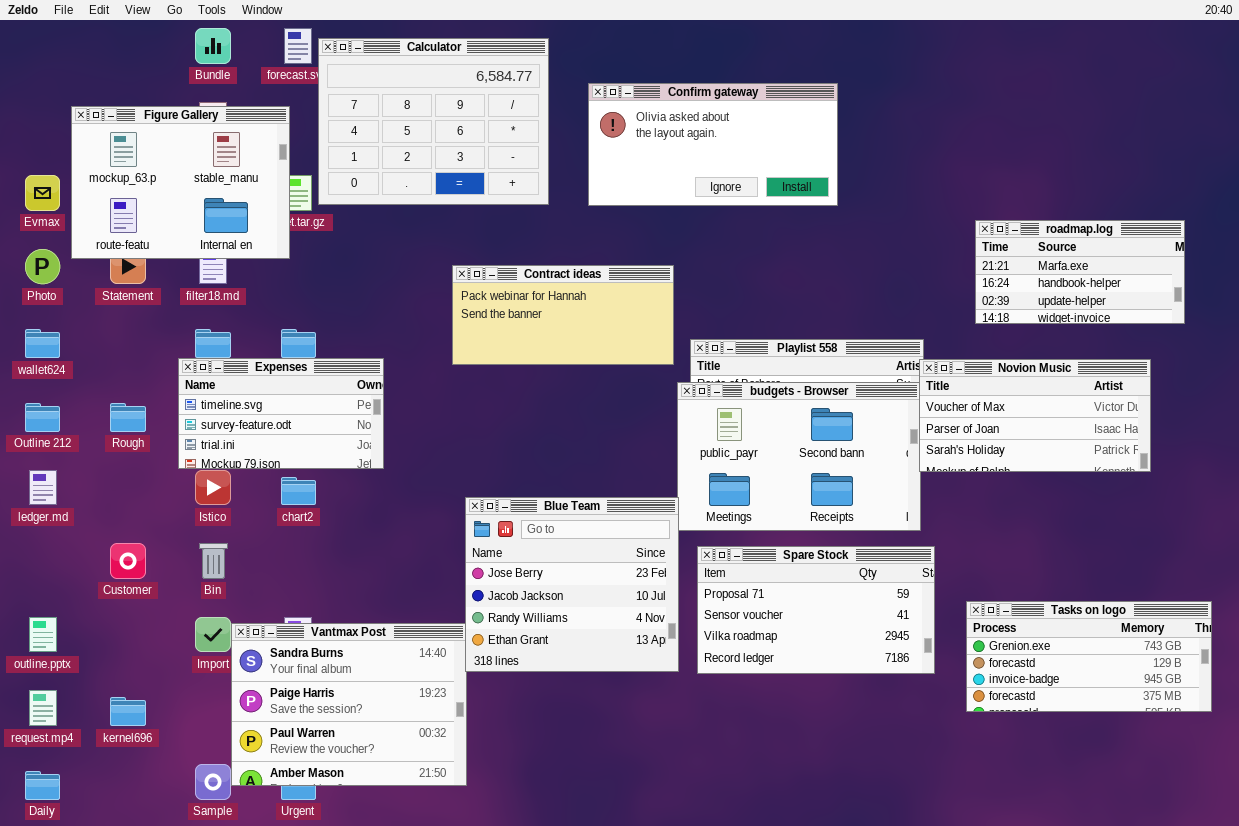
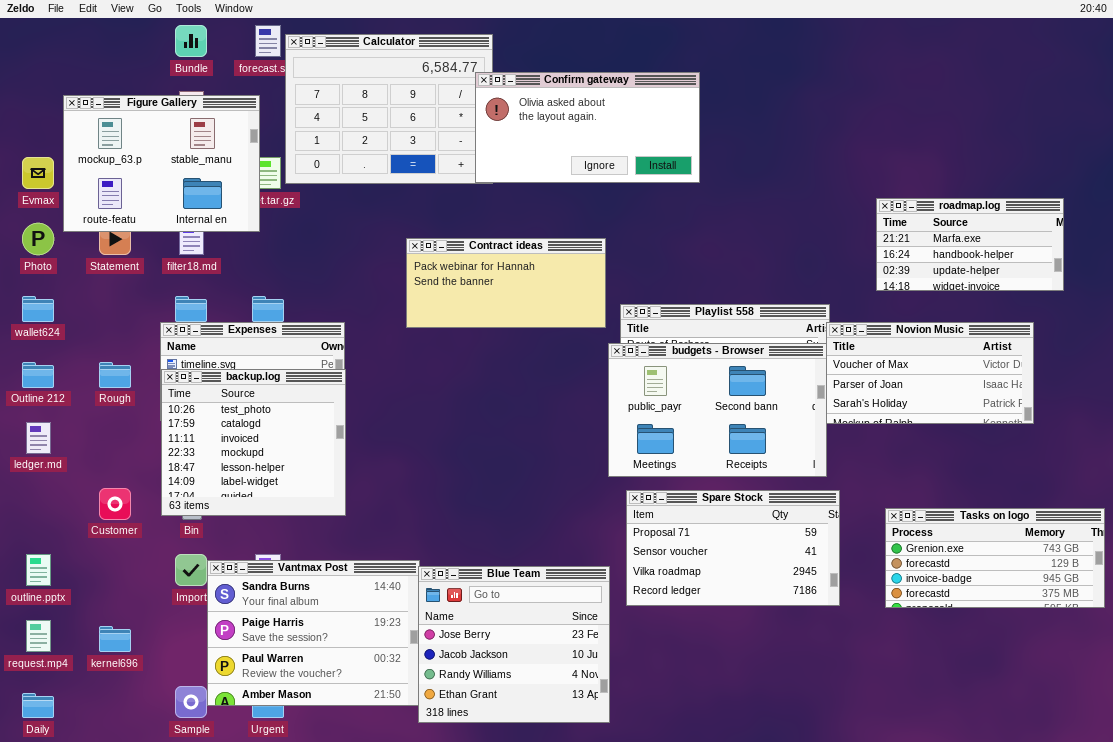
Confirm gateway: [588,83,838,206] -> [475,72,700,183], moved
backup.log: none -> [161,369,346,516], opened
Blue Team: [465,497,679,672] -> [418,566,610,723], moved
Tasks on logo: [966,601,1212,712] -> [885,508,1105,608], moved

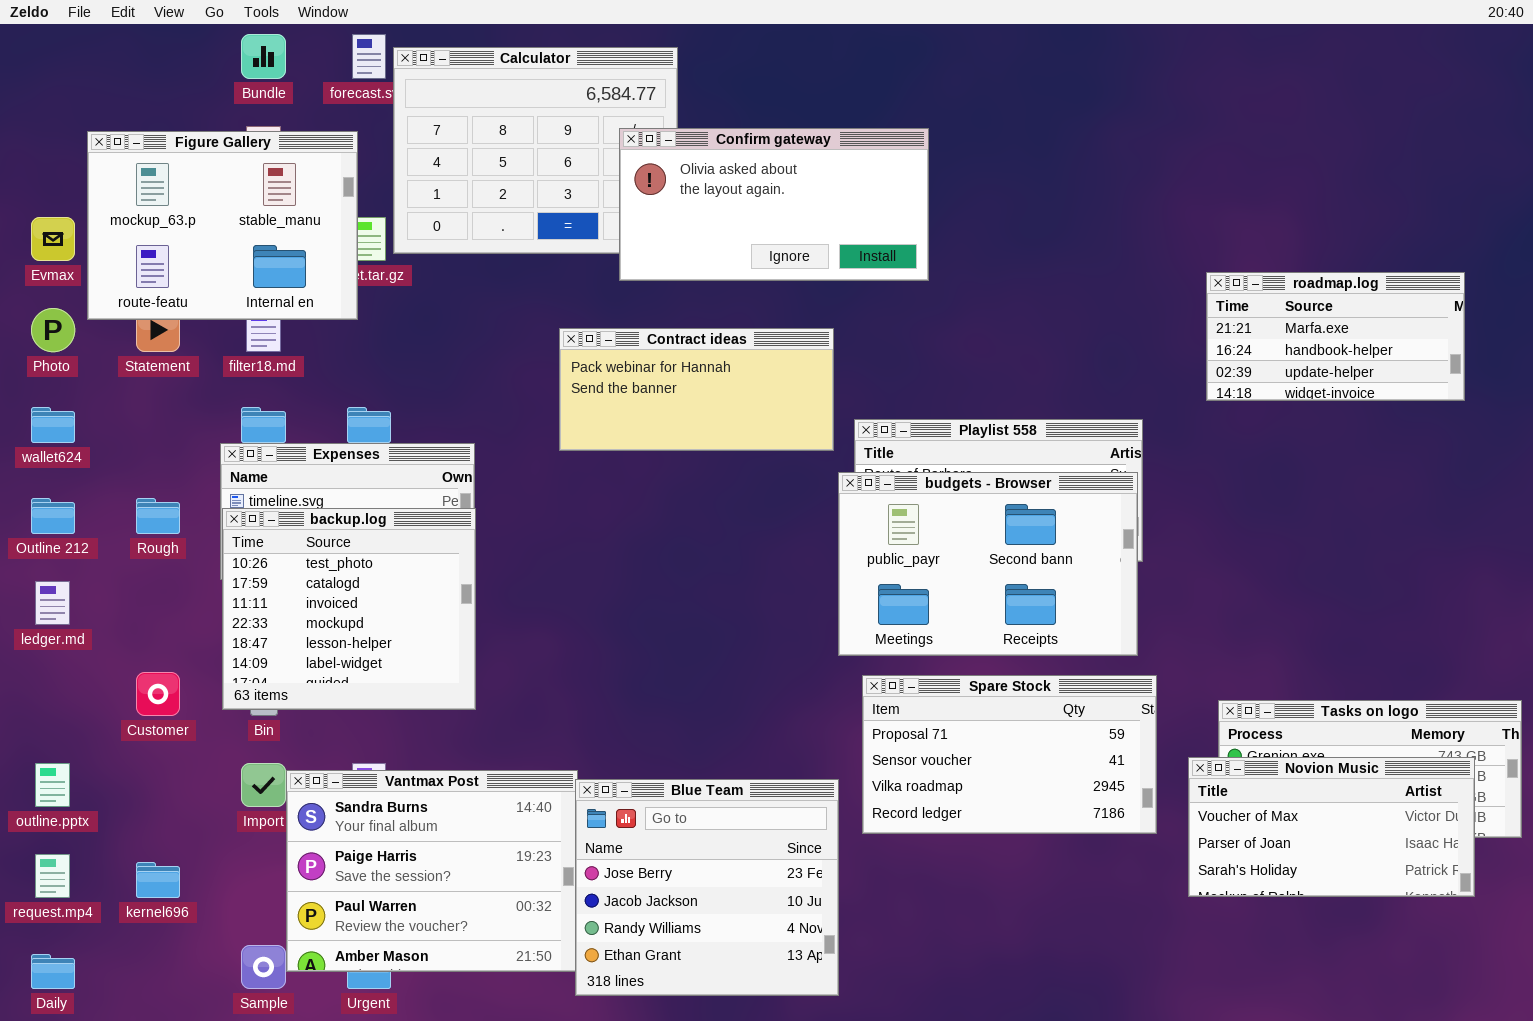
Confirm gateway: [475,72,700,183] -> [619,128,929,281], moved
Novion Music: [826,322,1034,424] -> [1188,757,1475,897], moved

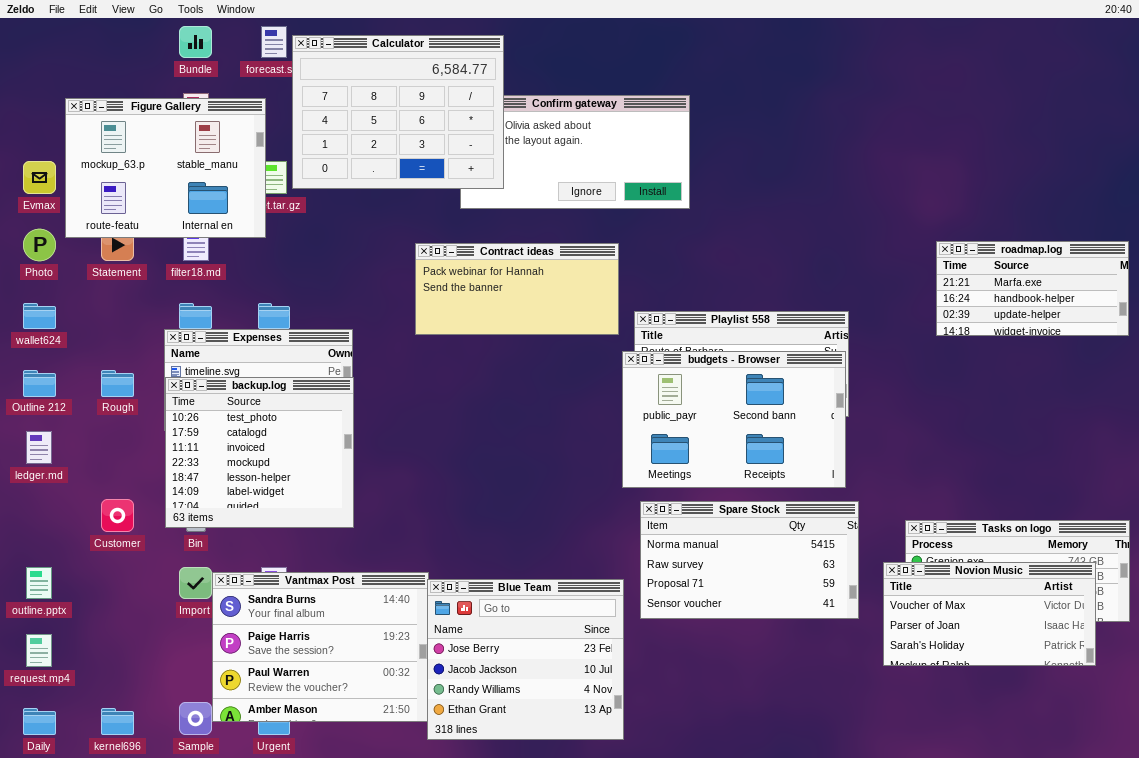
Calculator: [393,47,678,254] -> [292,35,504,189], raised
roadmap.log: [1206,272,1465,401] -> [936,241,1129,336], moved
Spare Stock: [862,675,1157,834] -> [640,501,859,619], scrolled up 2 rows
kernel696: [136,862,180,898] -> [101,708,134,735], moved

